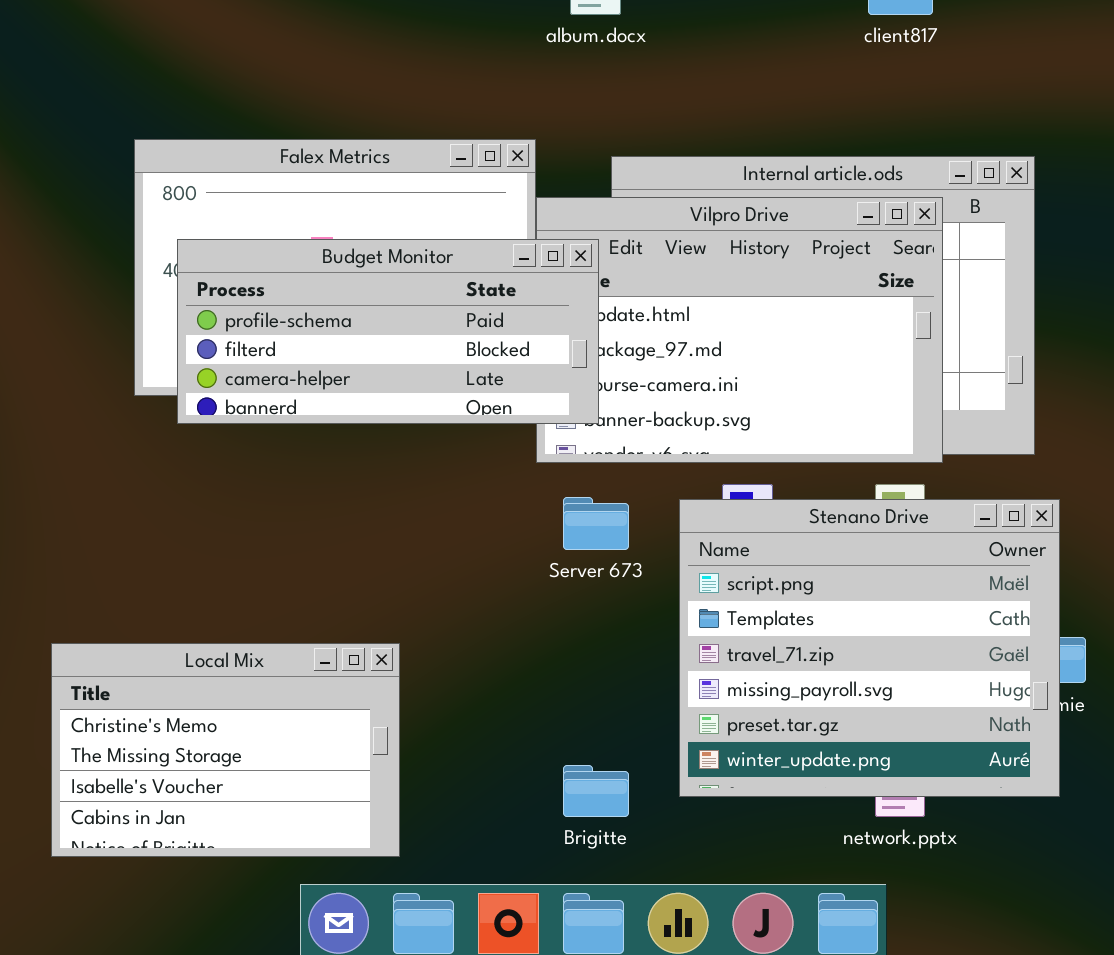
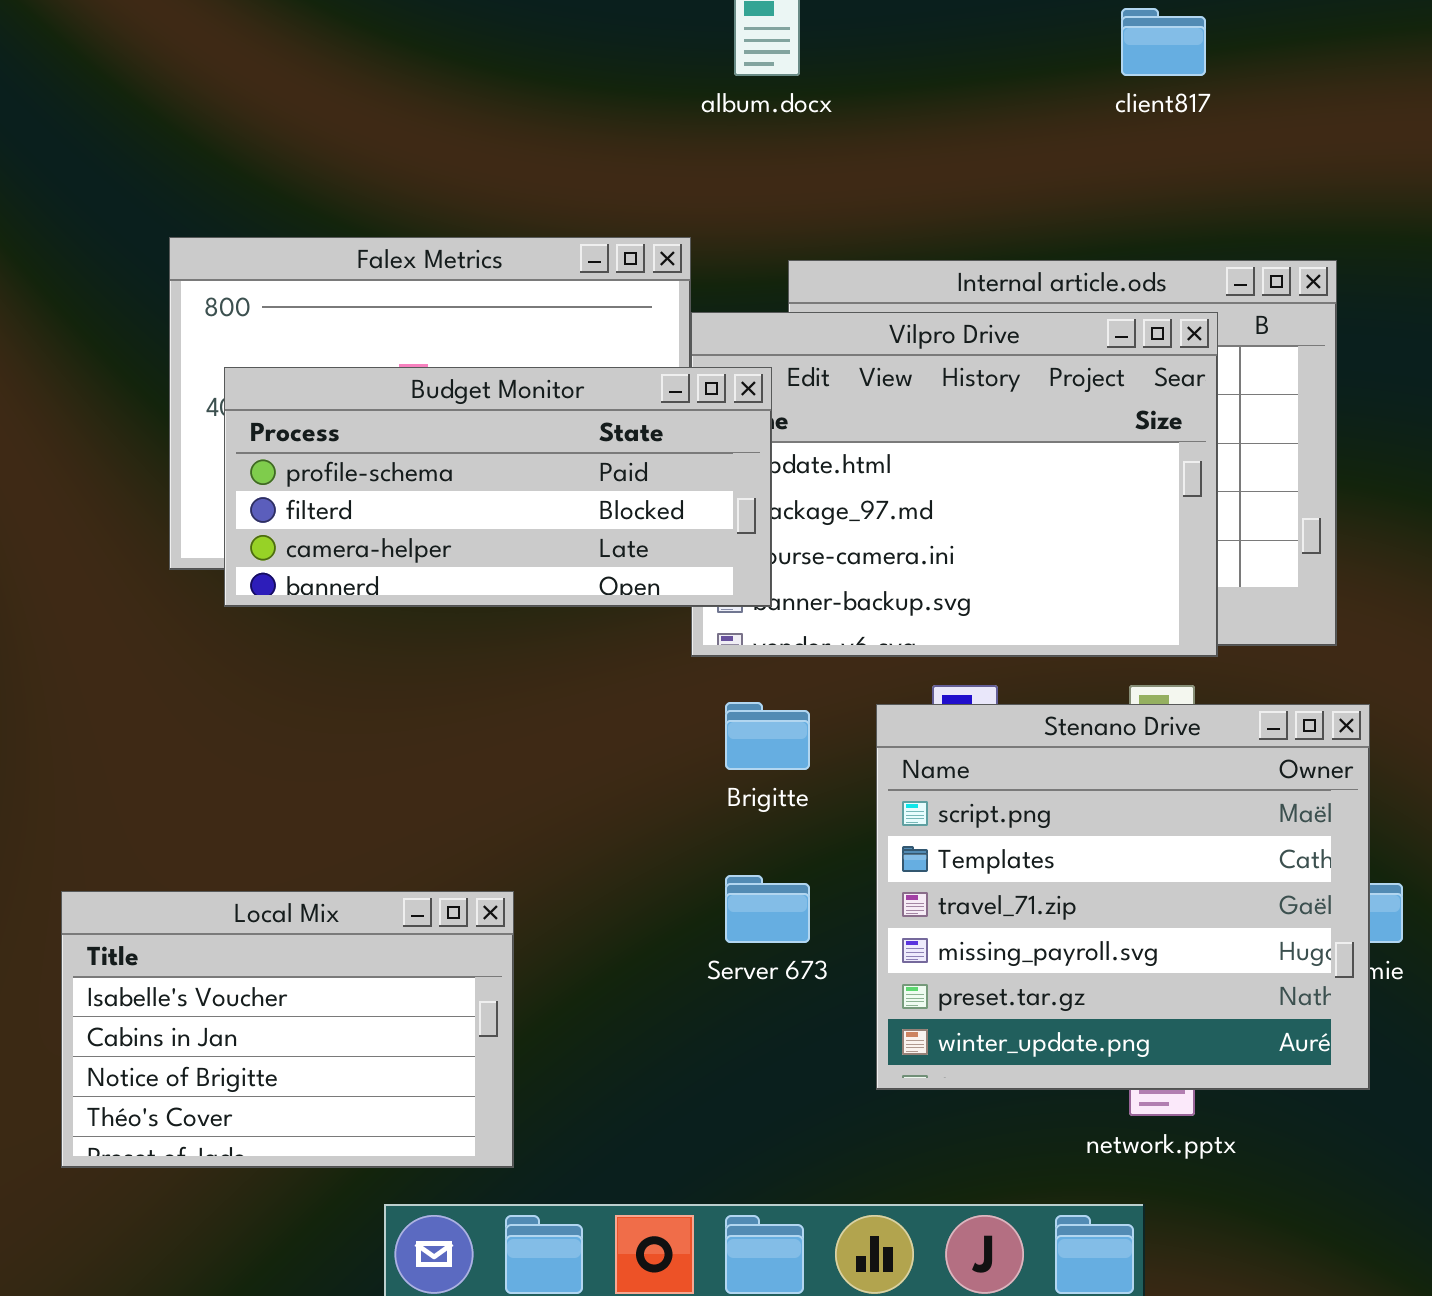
Server 673: [563,497,629,550] -> [725,875,810,943], moved
Local Mix: [51,643,400,857] -> [61,891,514,1168], scrolled down 2 rows
Brigitte: [563,765,629,817] -> [725,702,810,770], moved

